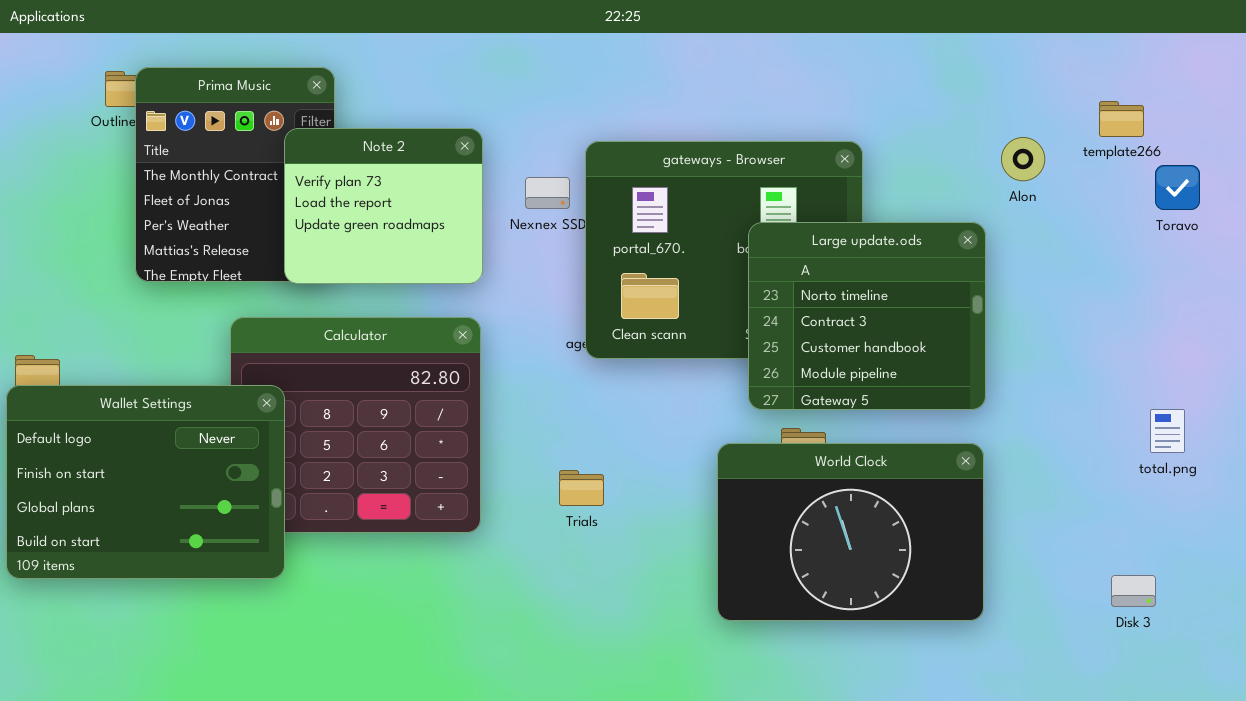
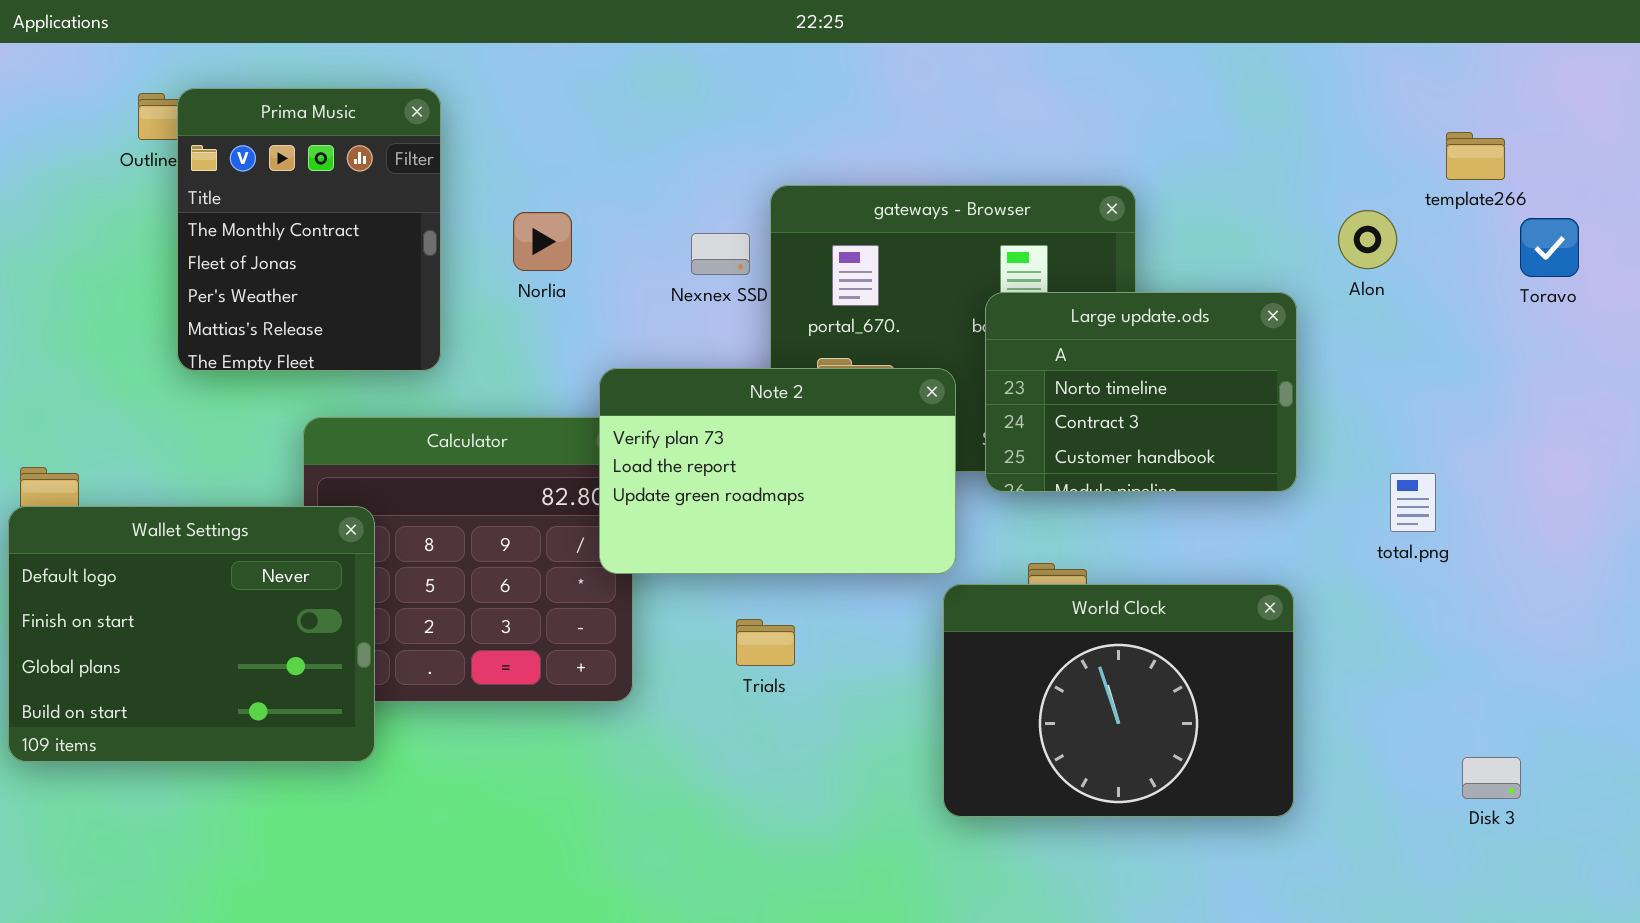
Note 2: [284,128,483,284] -> [599,368,956,574], moved, resized
Alon: [1001,137,1045,181] -> [1338,210,1397,269], moved
Large update.ods: [748,222,986,410] -> [985,292,1297,492], resized
total.png: [1150,409,1185,453] -> [1390,473,1436,532], moved

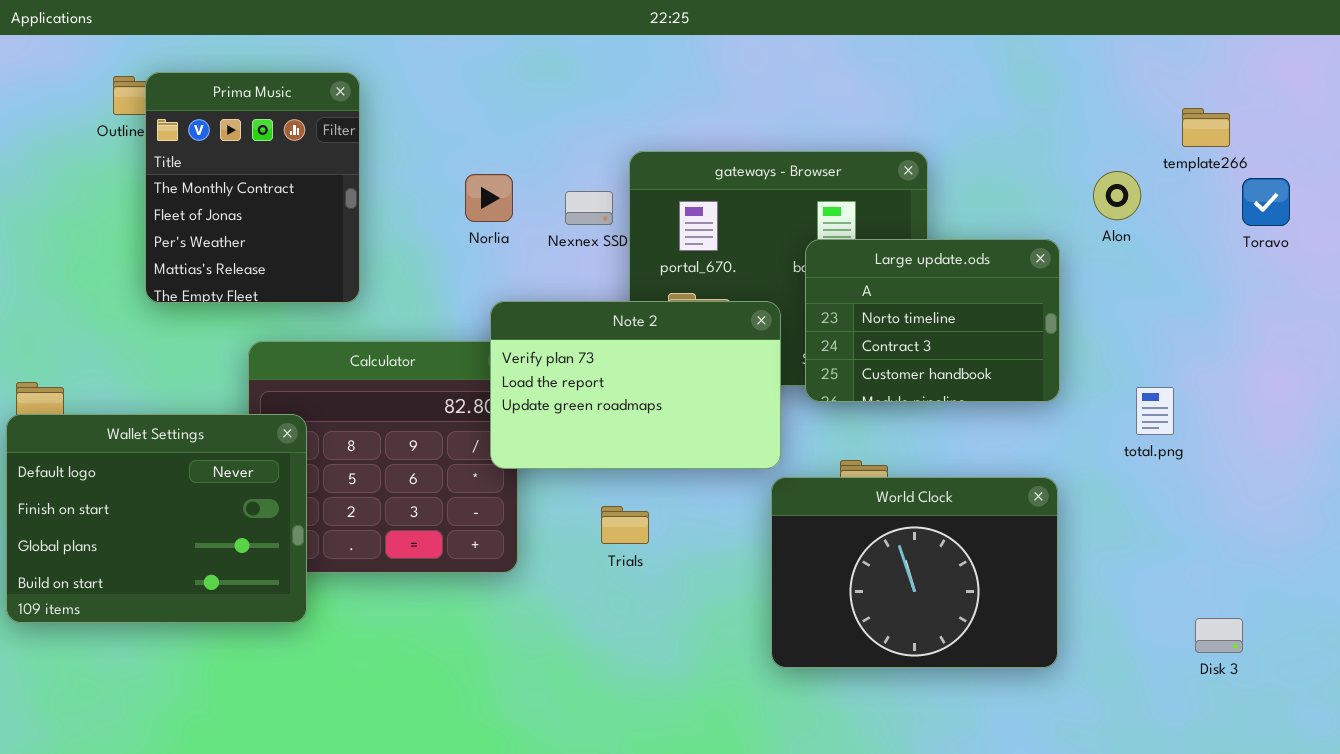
Norlia: [513,212,572,271] -> [465,174,513,222], moved

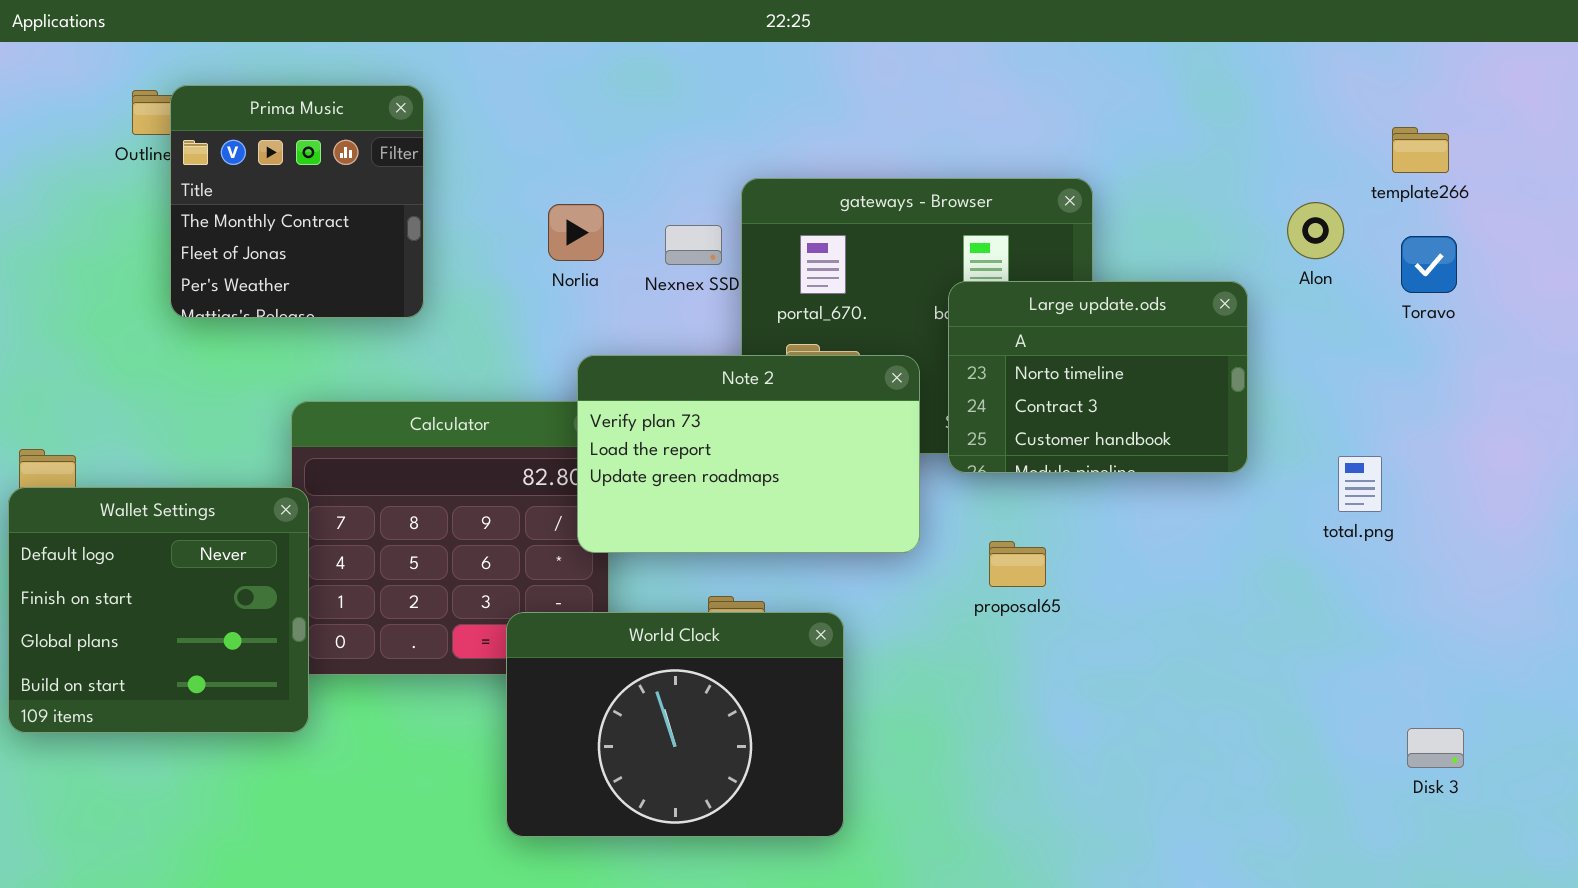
Prima Music: [145,72,360,303] -> [170,85,424,318], resized
Toravo: [1242,178,1290,226] -> [1401,236,1457,293], moved
Wallet Settings: [6,414,307,623] -> [8,487,309,733], resized
World Clock: [771,477,1058,668] -> [506,612,844,837], moved

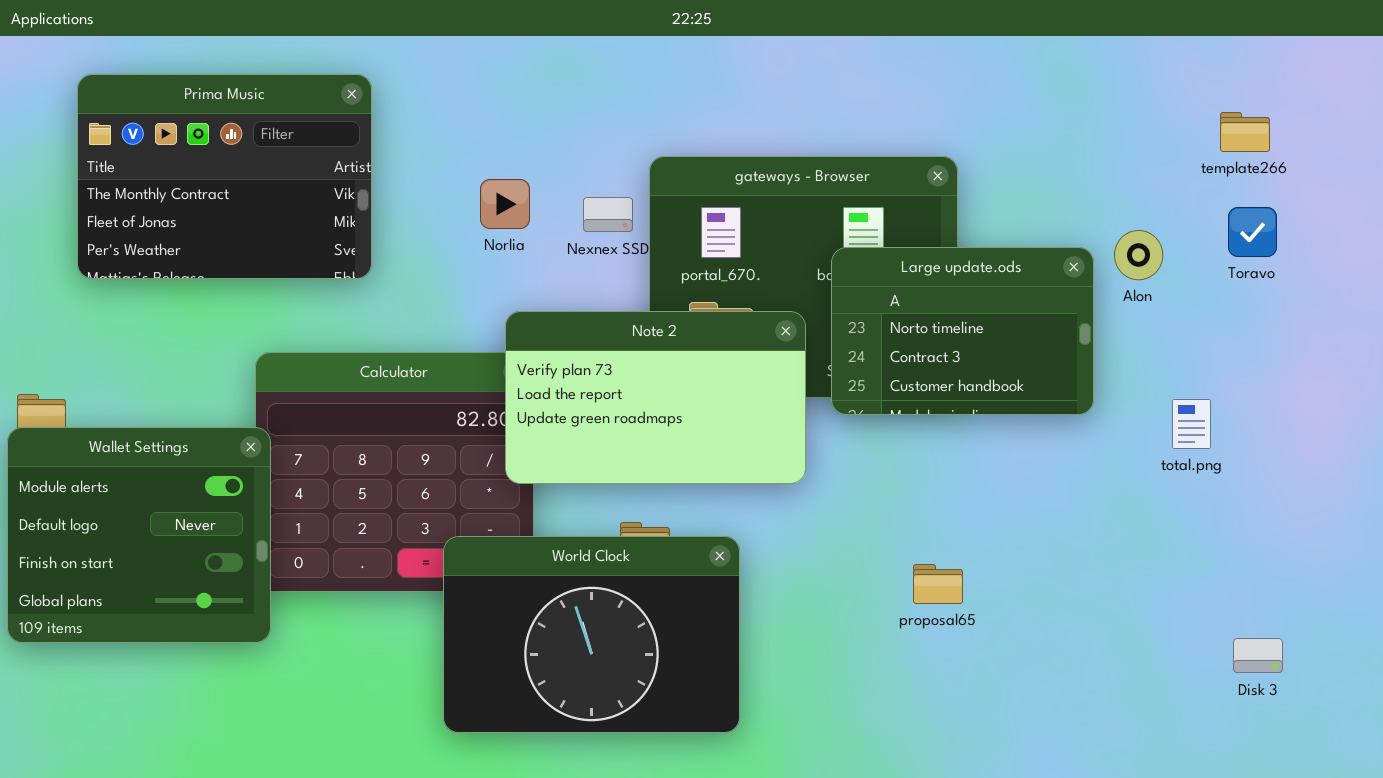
Prima Music: [170,85,424,318] -> [77,74,372,279], resized
Alon: [1287,202,1344,259] -> [1114,230,1163,280], moved
Wallet Settings: [8,487,309,733] -> [7,427,271,643], scrolled up 1 row
proposal65: [989,541,1046,587] -> [913,564,963,604], moved

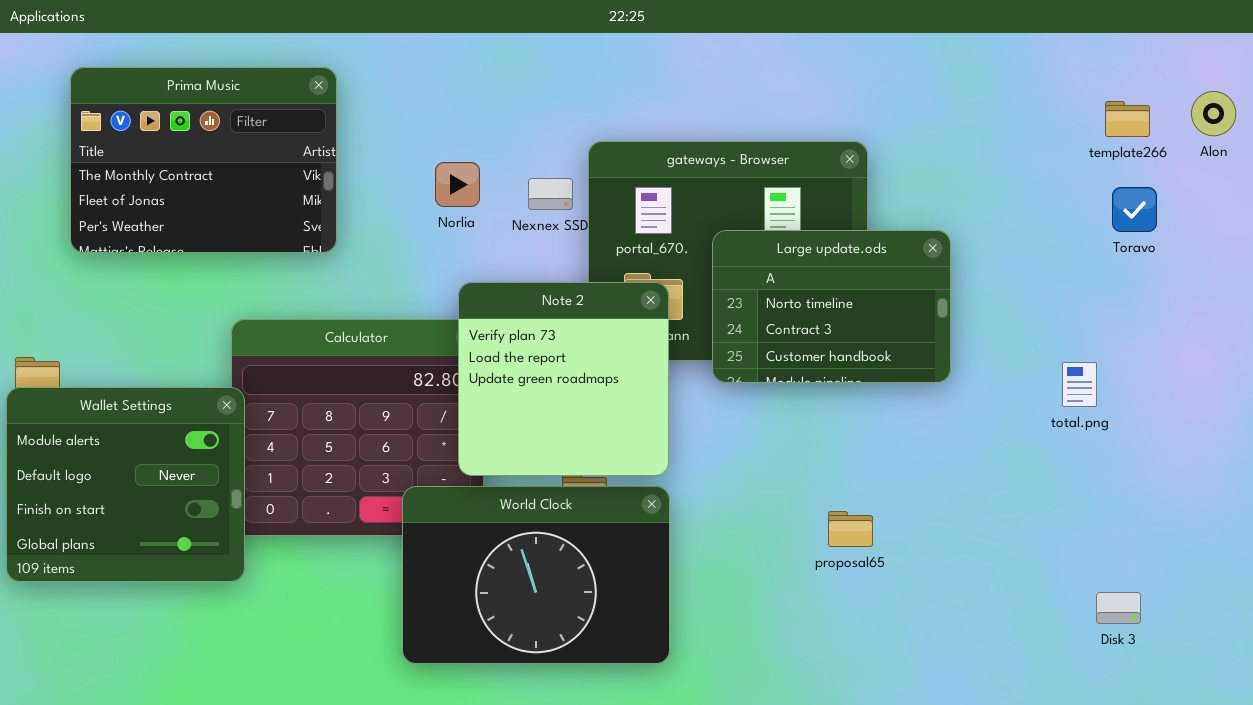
Alon: [1114,230,1163,280] -> [1191,91,1236,136], moved
Large update.ods: [831,247,1094,415] -> [712,230,951,383], moved
Note 2: [505,311,806,484] -> [458,282,669,476], resized
Disk 3: [1233,638,1283,673] -> [1096,592,1141,624], moved

